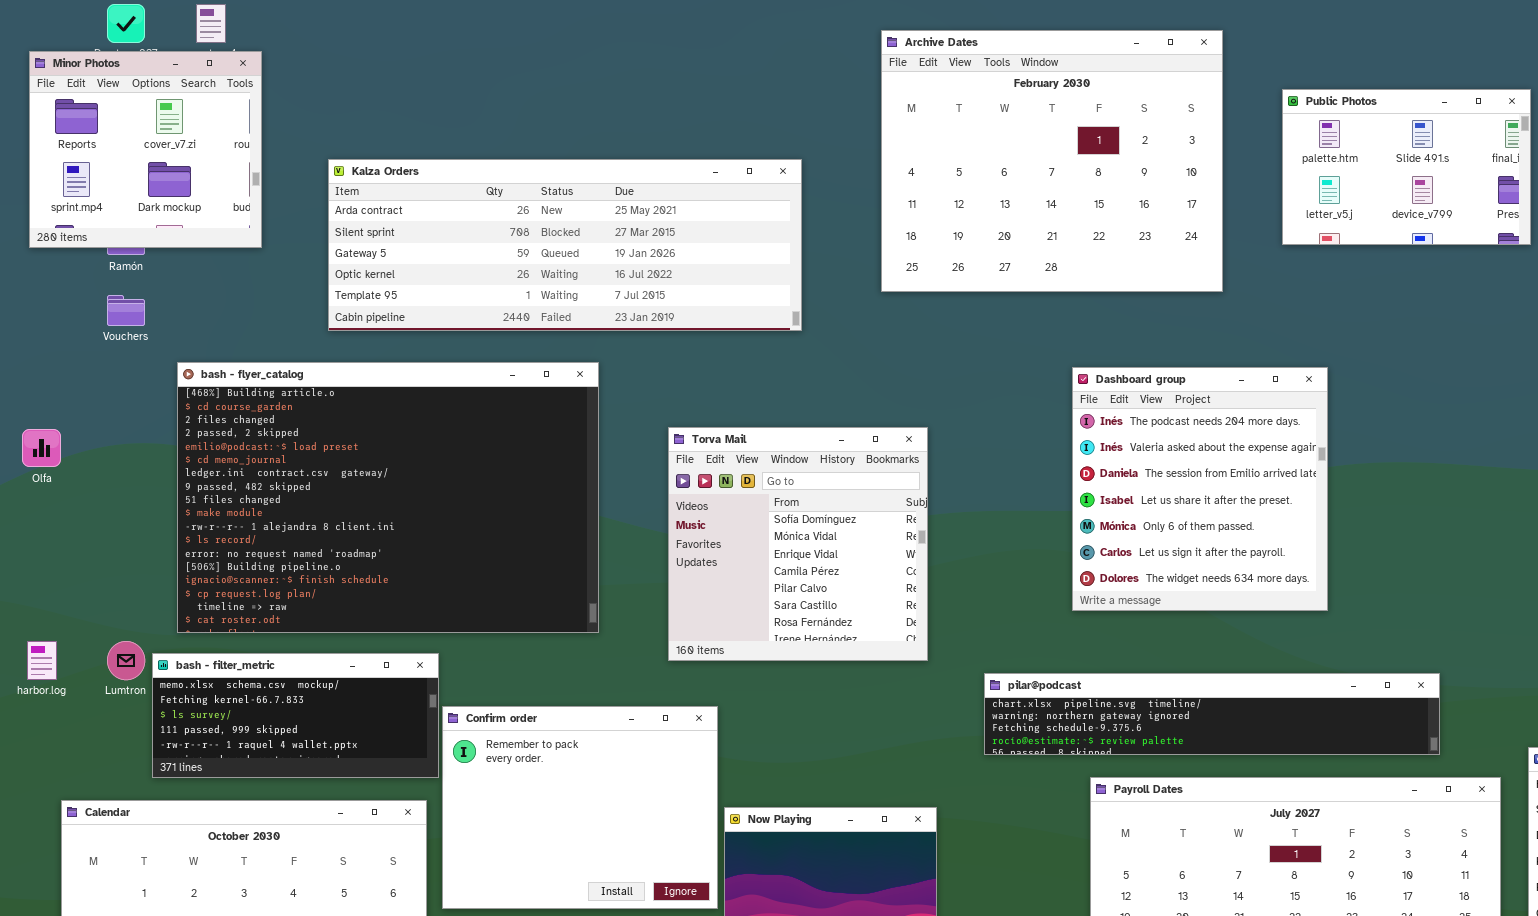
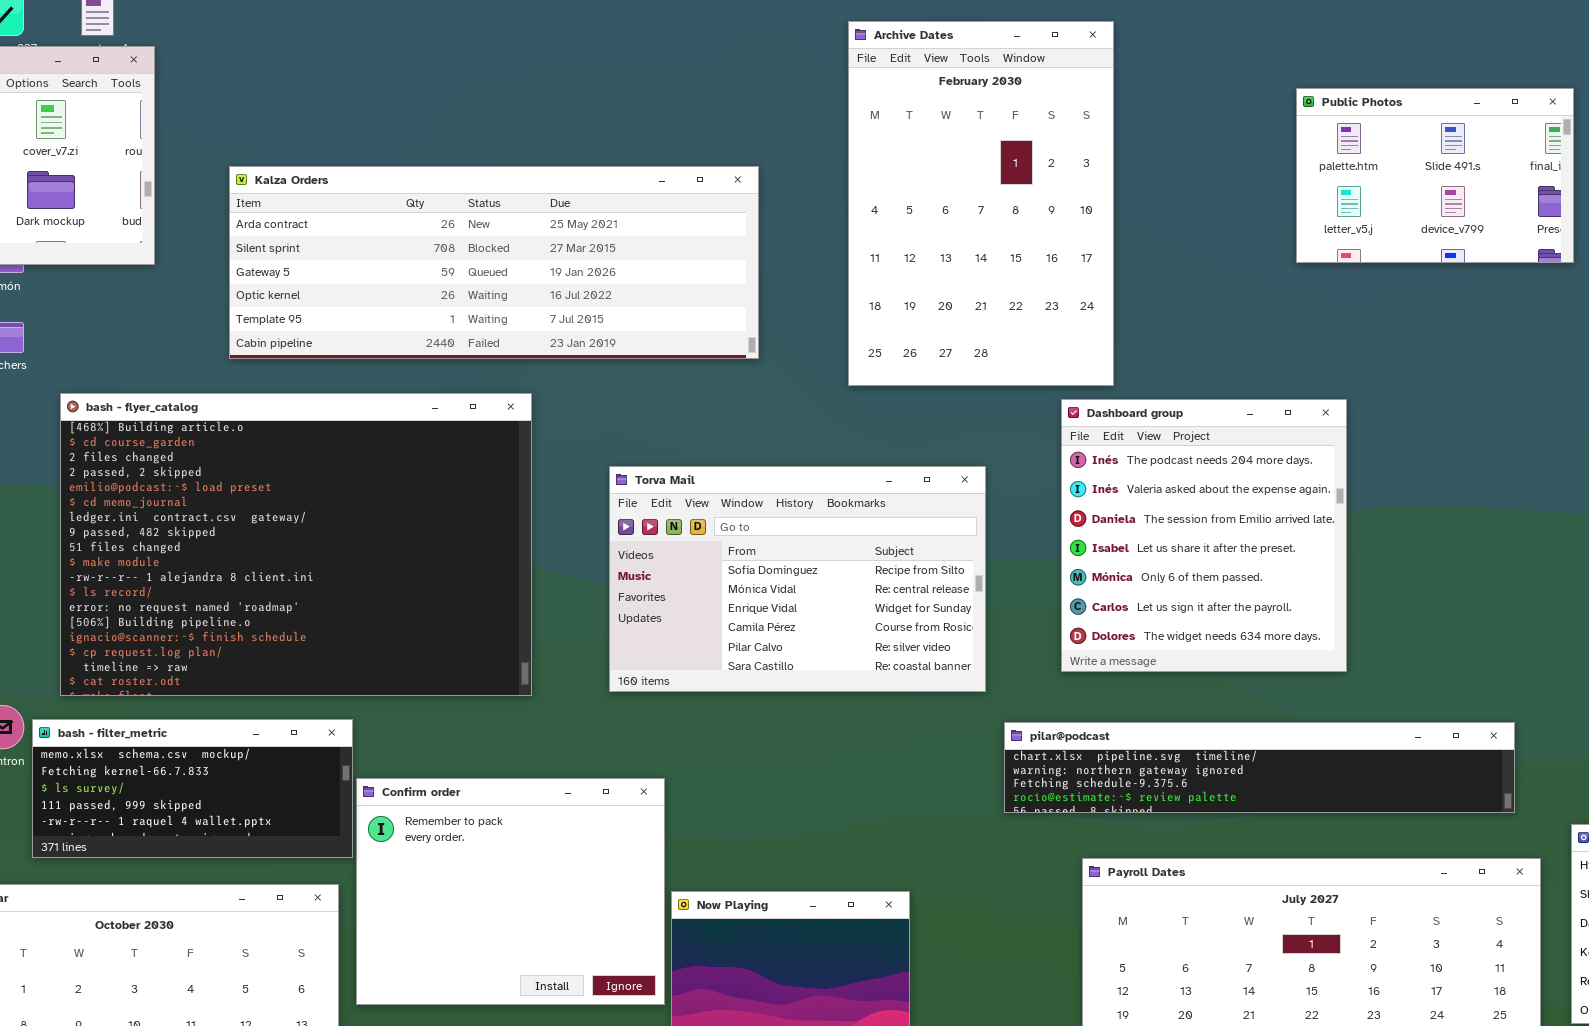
Archive Dates: [881,30,1223,292] -> [848,21,1114,386], resized
Torva Mail: [668,427,928,661] -> [609,466,986,692], resized
pilar@podcast: [984,673,1440,755] -> [1004,722,1515,813], moved

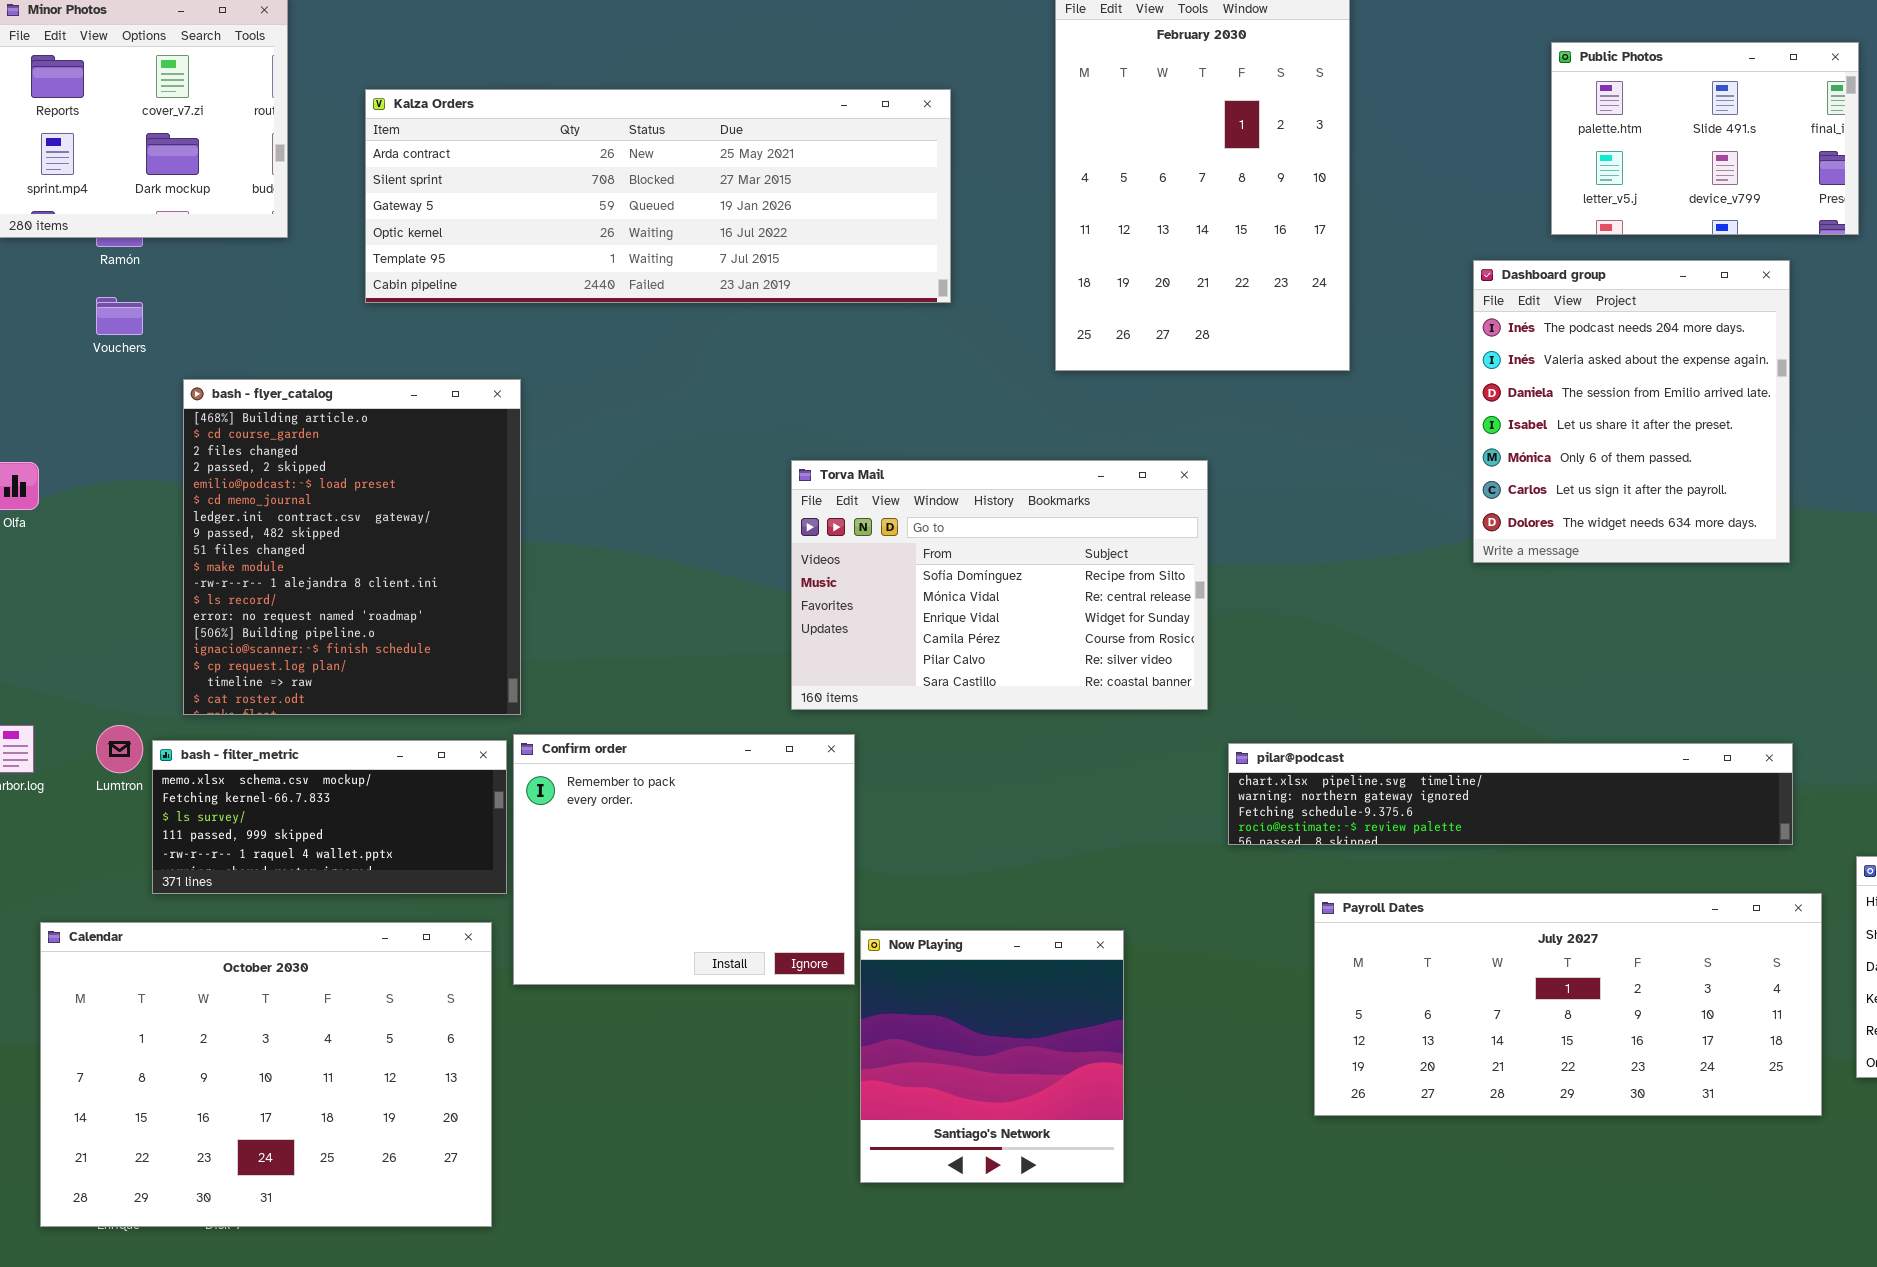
Kalza Orders: [229,166,759,359] -> [365,89,951,303], moved
bash - flyer_catalog: [60,393,532,696] -> [183,379,521,715], resized
Dashboard group: [1061,399,1347,672] -> [1473,260,1790,563], moved
Confirm order: [356,778,665,1005] -> [513,734,855,985], moved

